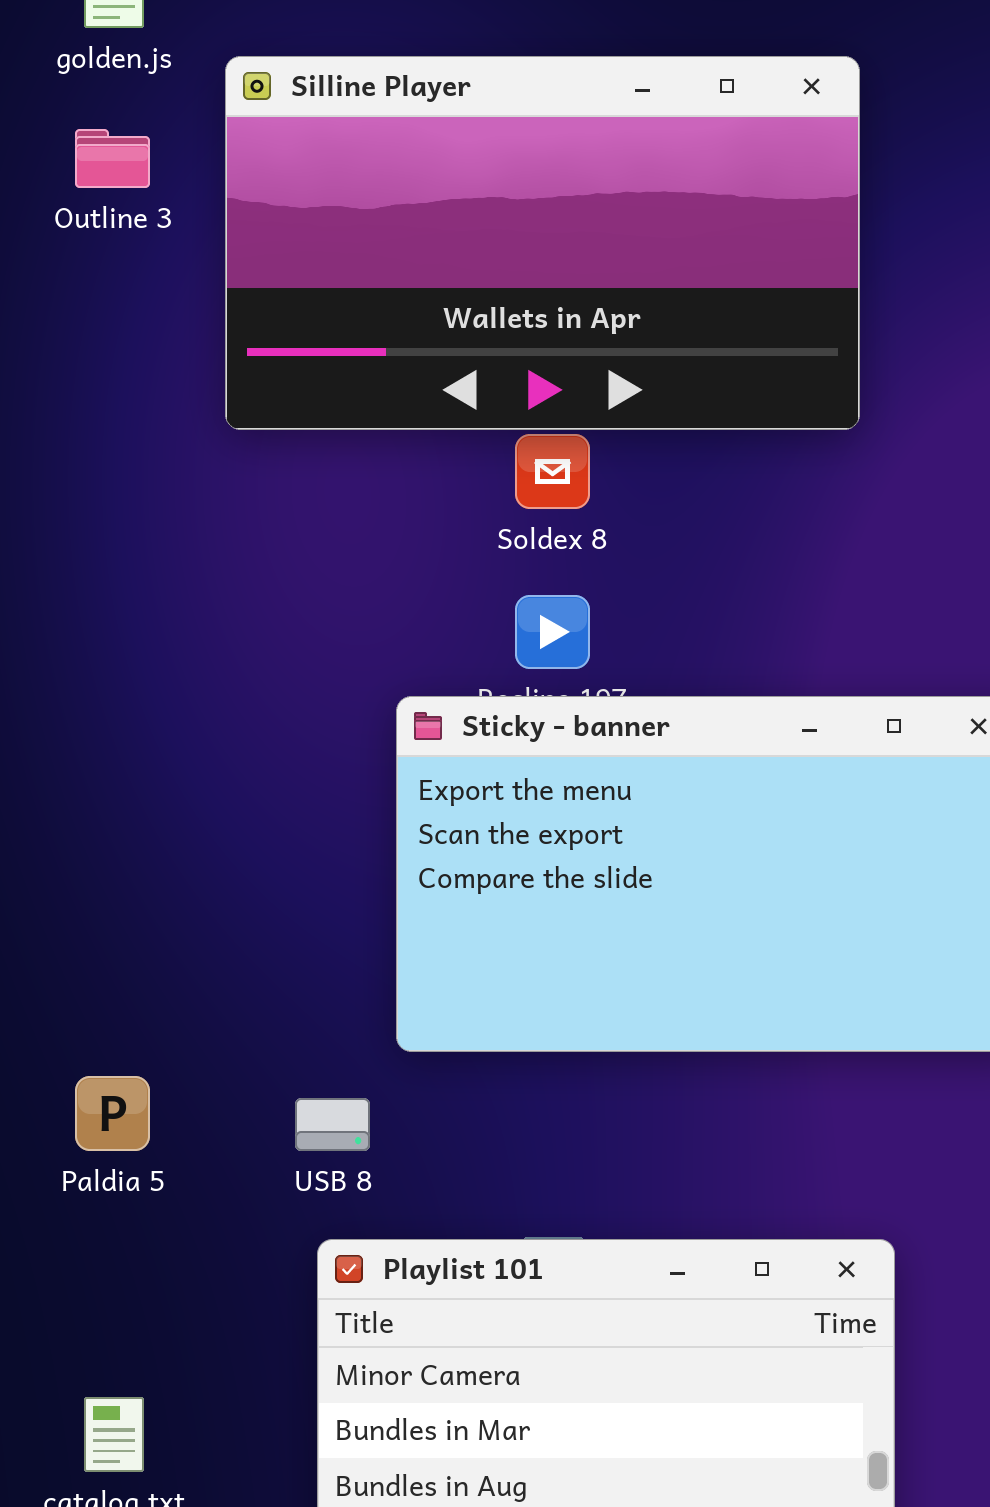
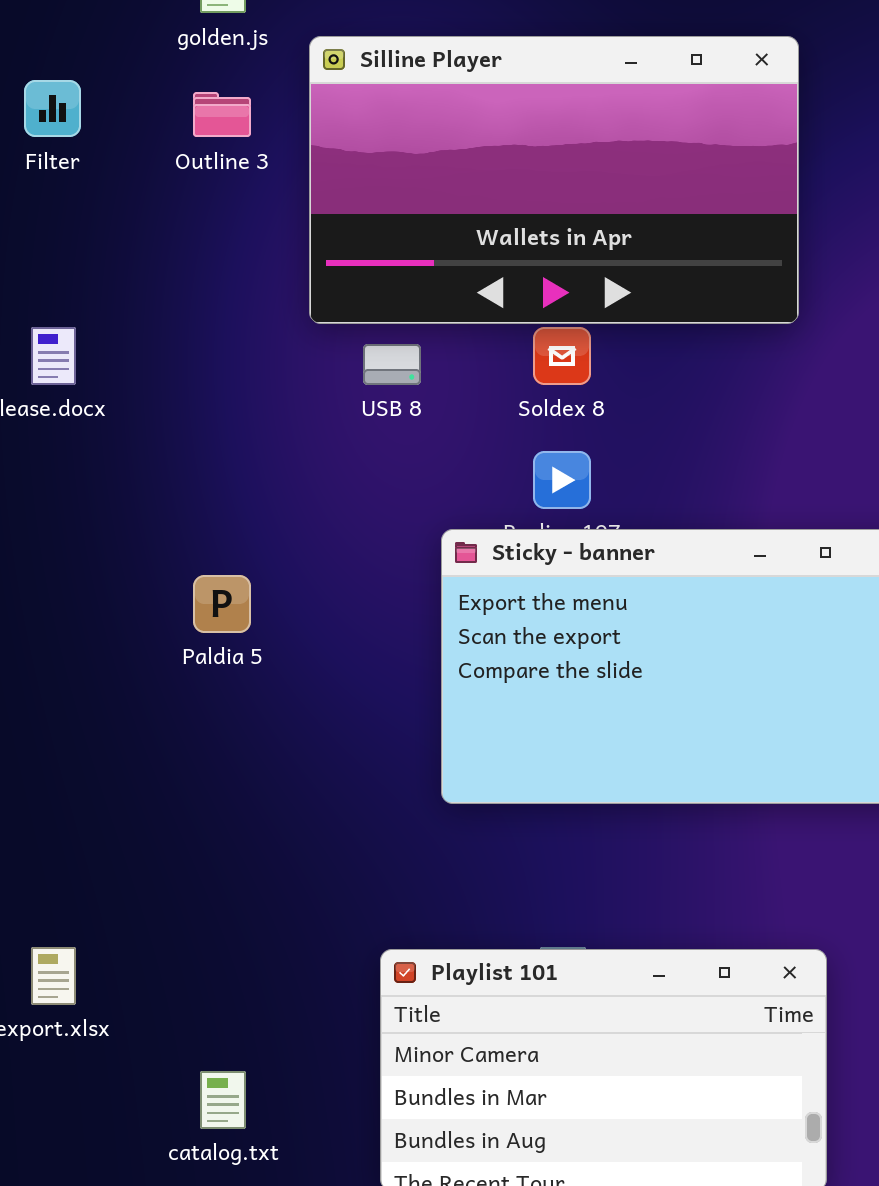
Paldia 5: [75,1076,150,1151] -> [193,575,251,633], moved
USB 8: [295,1098,370,1151] -> [363,344,421,385], moved

